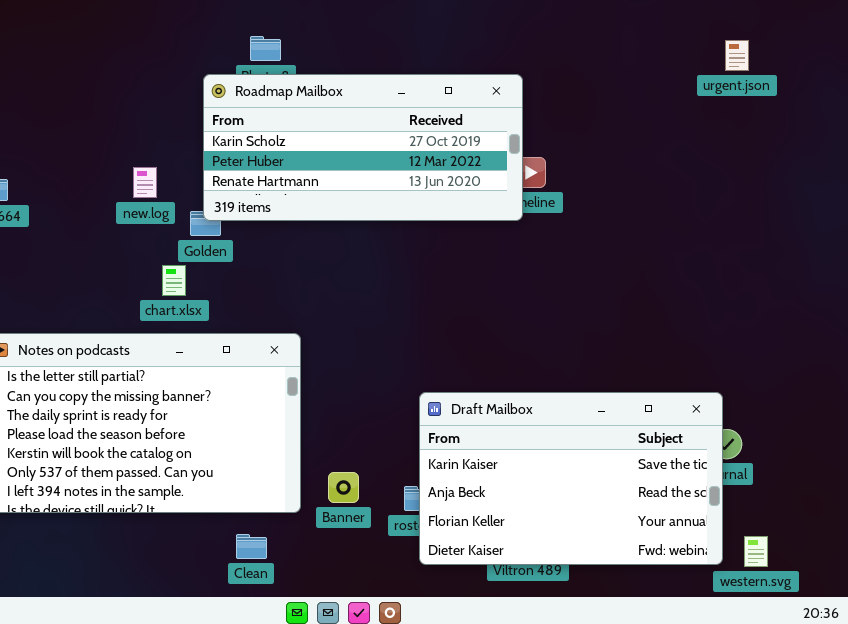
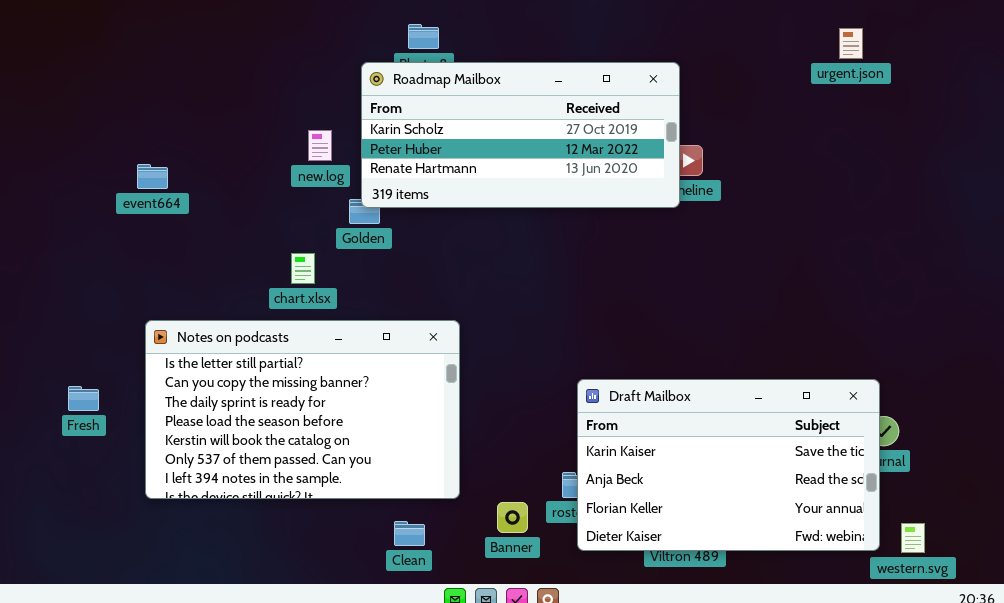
urgent.json: [725,40,749,71] -> [839,28,863,59], moved
new.log: [133,167,157,198] -> [308,130,332,161], moved
chart.xlsx: [162,265,186,296] -> [291,253,315,284], moved
Banner: [328,472,359,503] -> [497,502,528,533], moved

